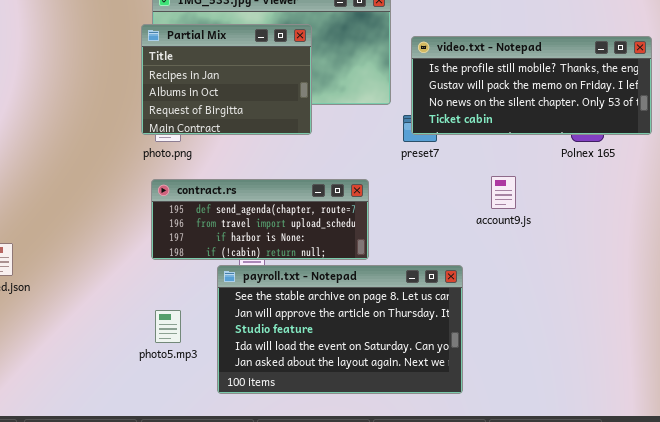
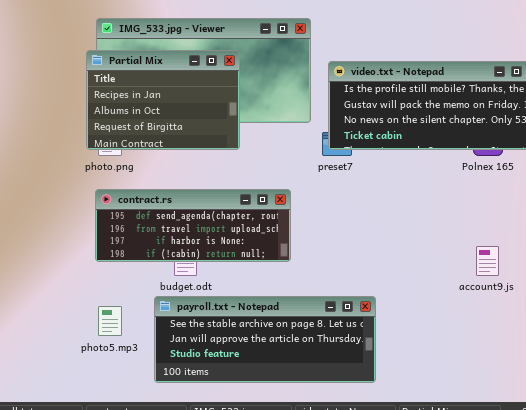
account9.js: [491,176,516,209] -> [476,246,499,276], moved
payroll.txt - Notepad: [217,265,463,394] -> [154,296,376,383], resized

